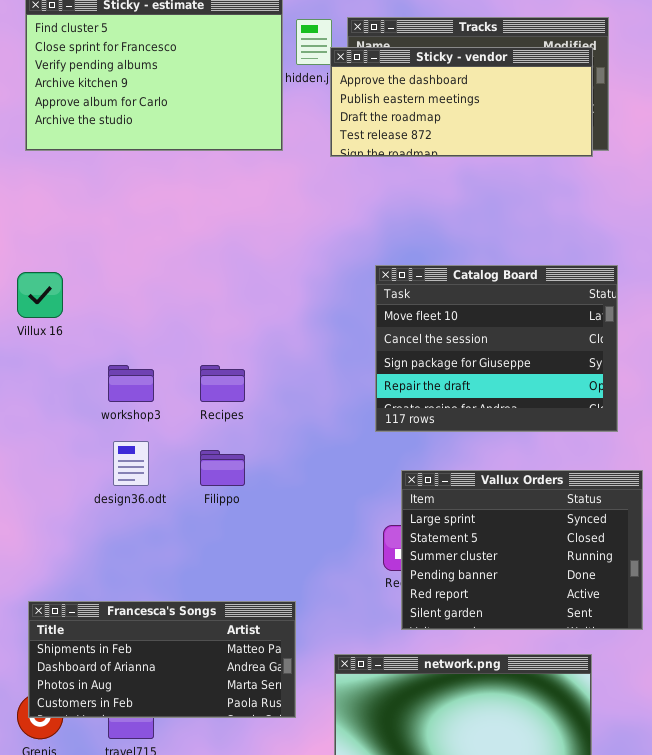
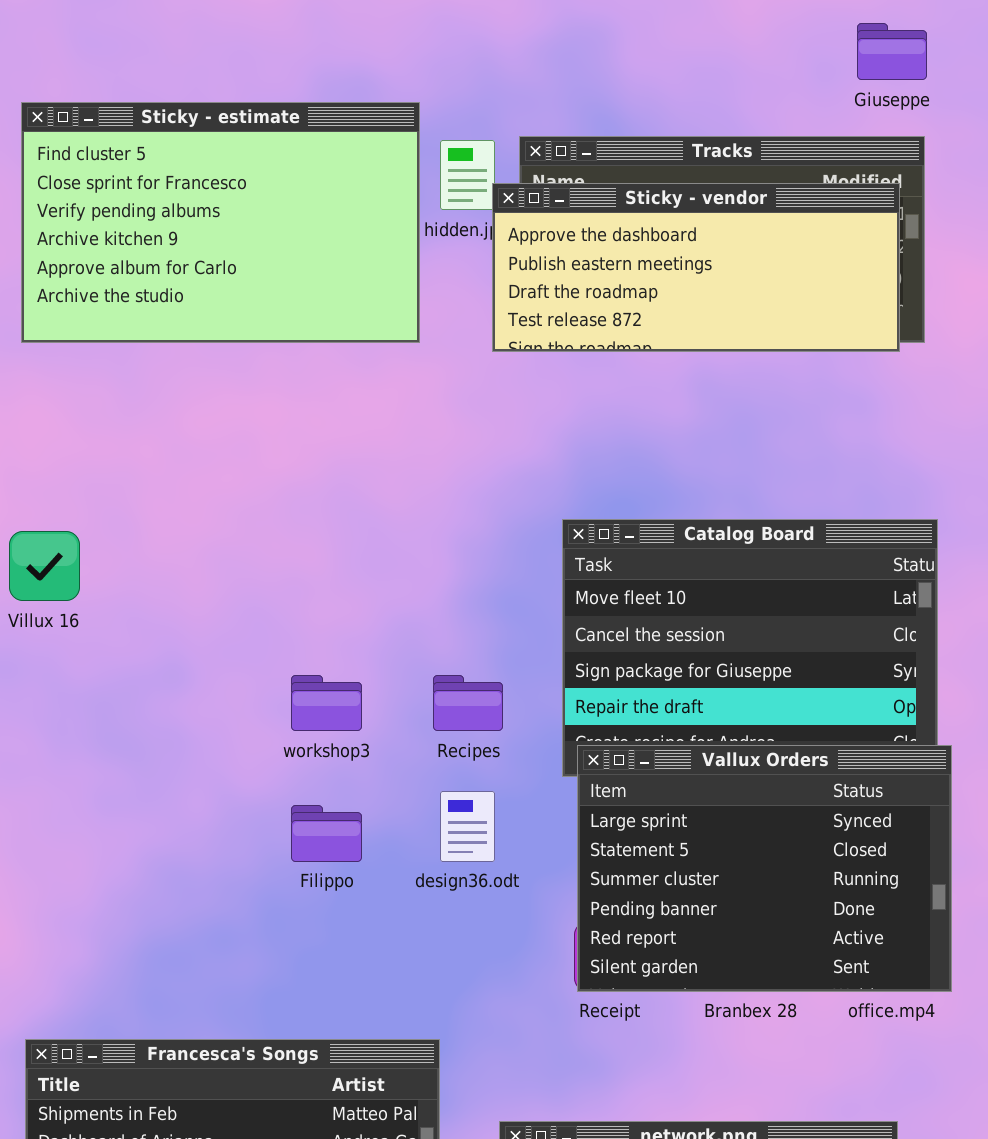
workshop3: [108,365,154,402] -> [291,675,362,731], moved
Recipes: [200,365,245,402] -> [433,675,503,731], moved
design36.odt: [113,441,149,486] -> [440,791,495,862], moved
Vallux Orders: [401,470,643,630] -> [577,745,952,992], moved

